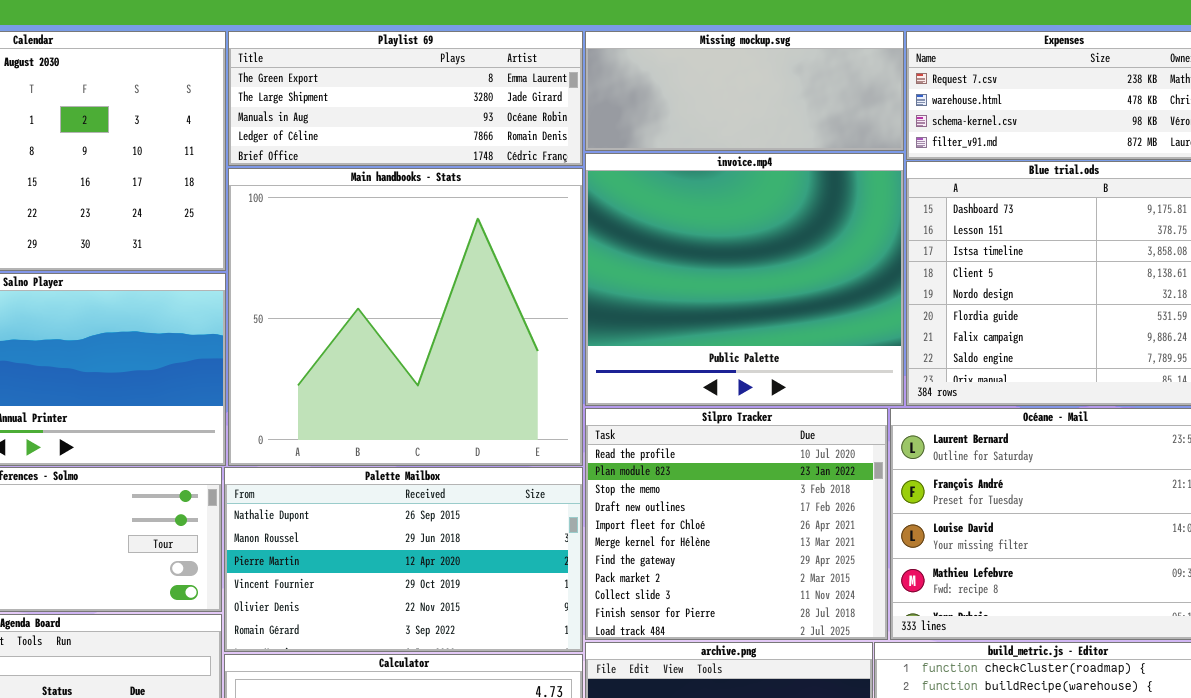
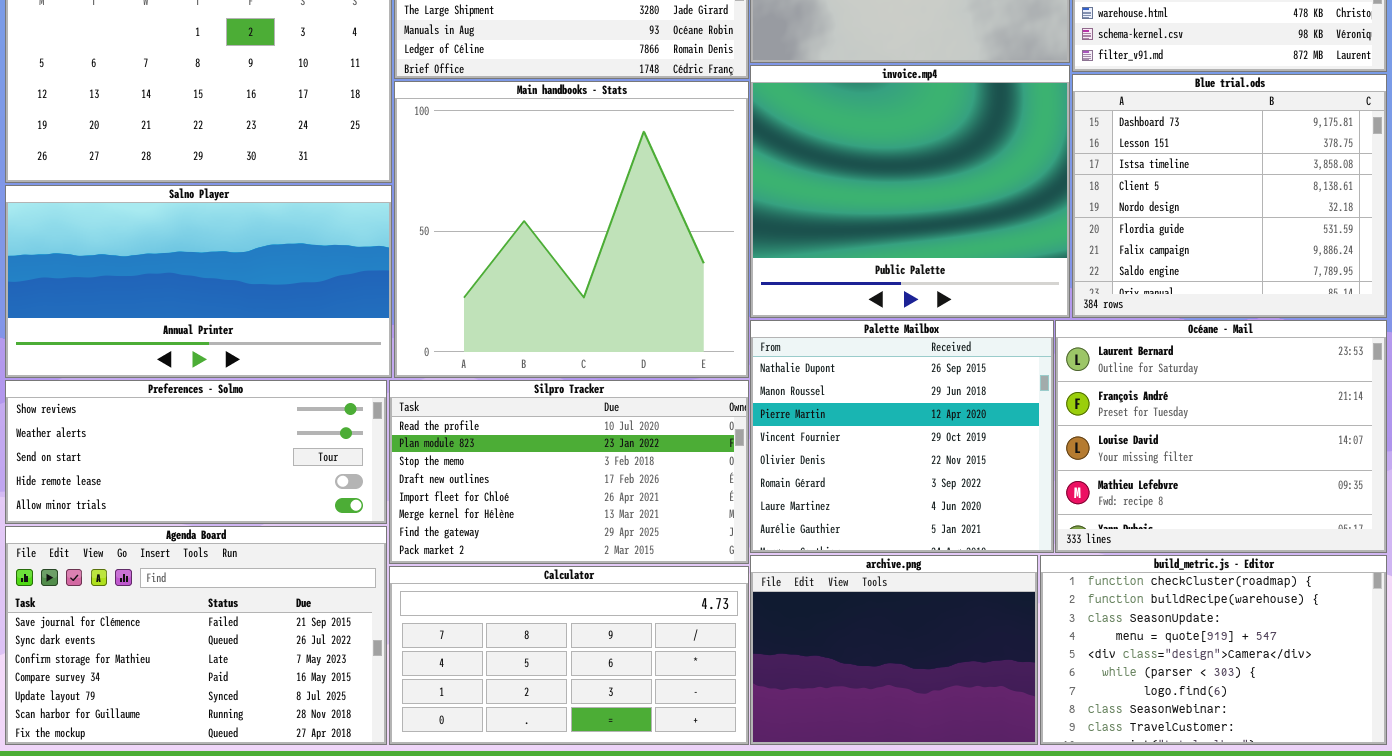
Silpro Tracker: [585,408,888,640] -> [389,380,749,564], moved, resized
Palette Mailbox: [224,467,583,652] -> [750,320,1054,553], moved, resized

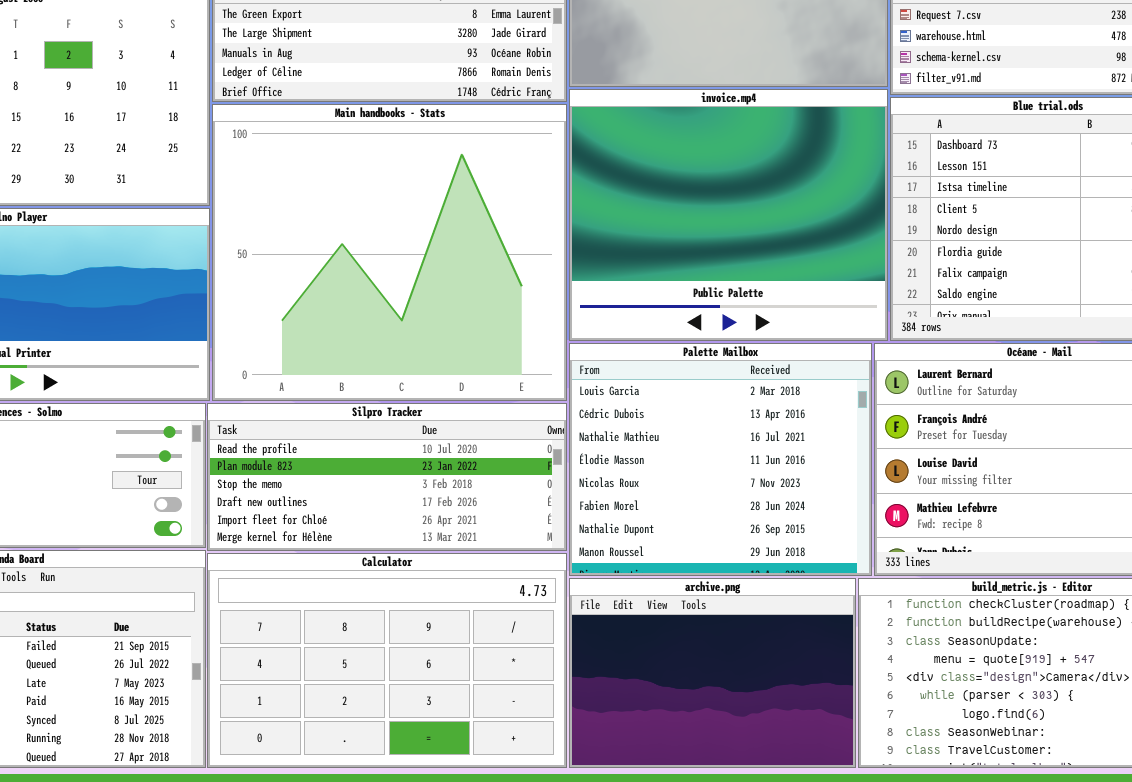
Palette Mailbox: [750,320,1054,553] -> [569,343,872,576], scrolled up 6 rows
Silpro Tracker: [389,380,749,564] -> [207,403,567,551], resized
Calculator: [389,566,749,745] -> [207,553,567,768], resized

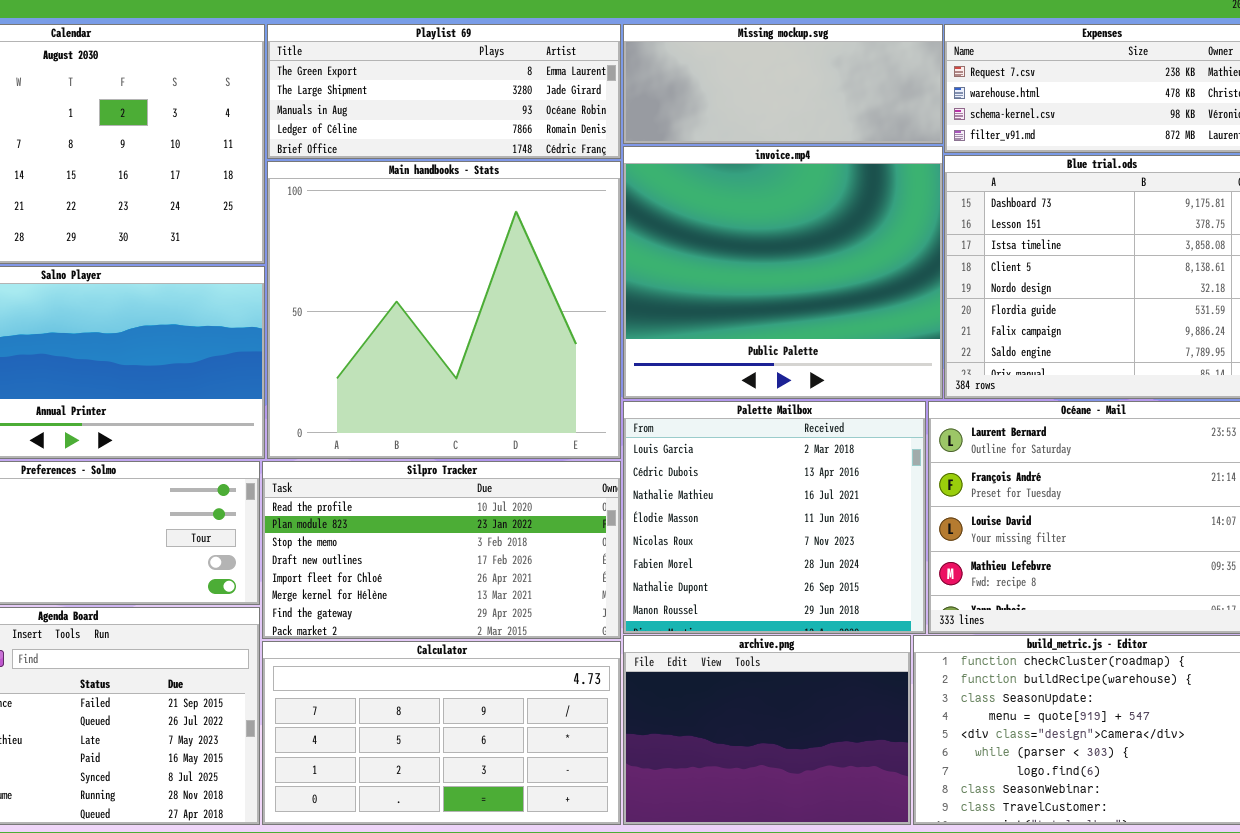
Silpro Tracker: [207,403,567,551] -> [262,461,621,639], resized
Calculator: [207,553,567,768] -> [262,641,621,825], resized

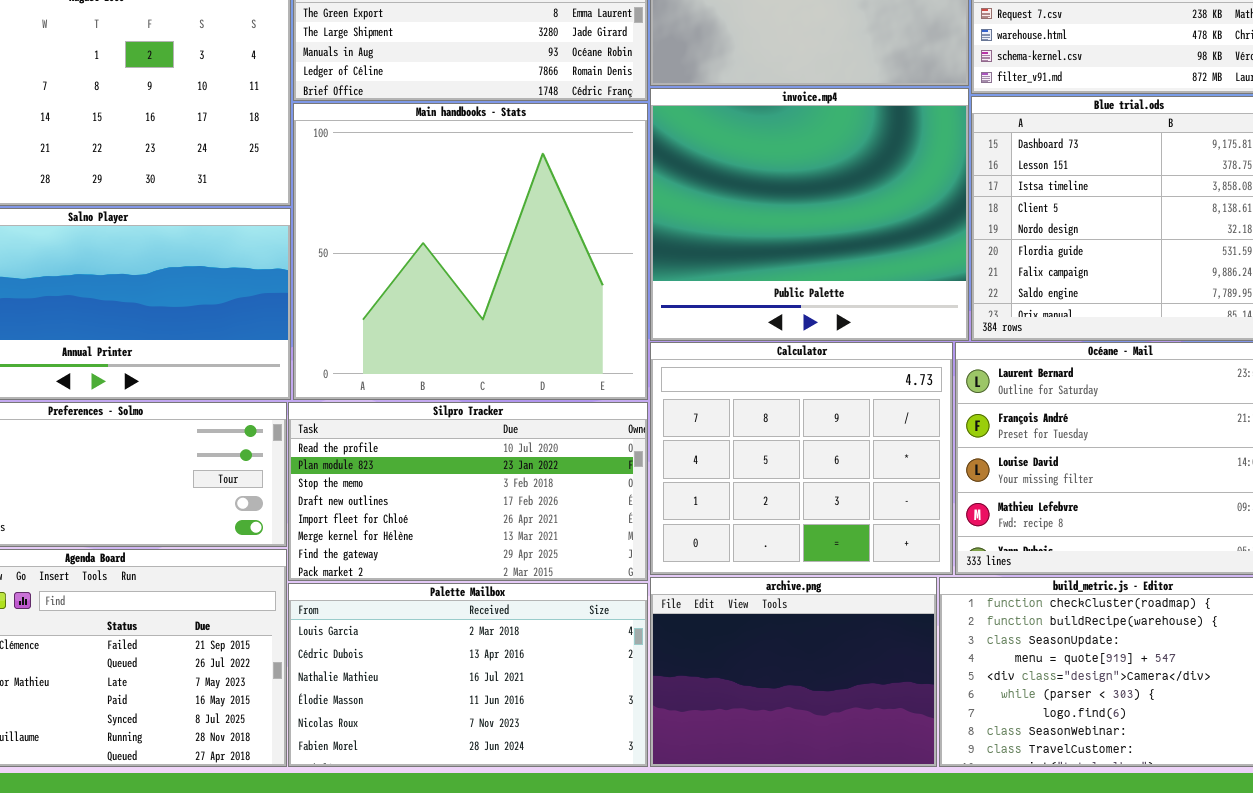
Palette Mailbox: [623,401,926,634] -> [288,583,648,767], moved, resized
Calculator: [262,641,621,825] -> [650,342,953,575], moved, resized

